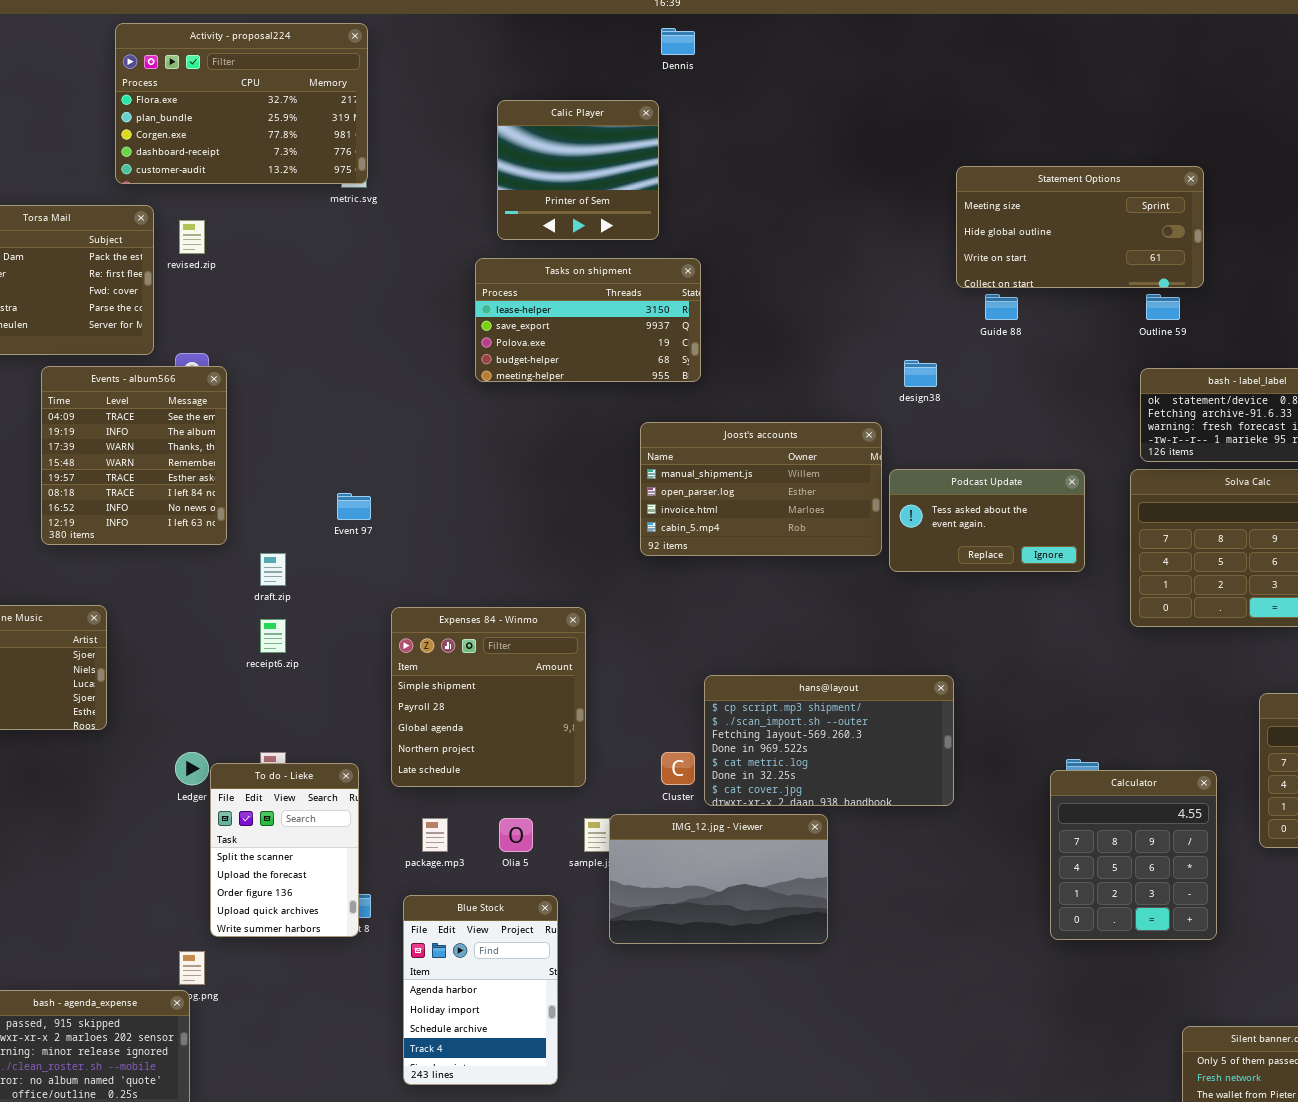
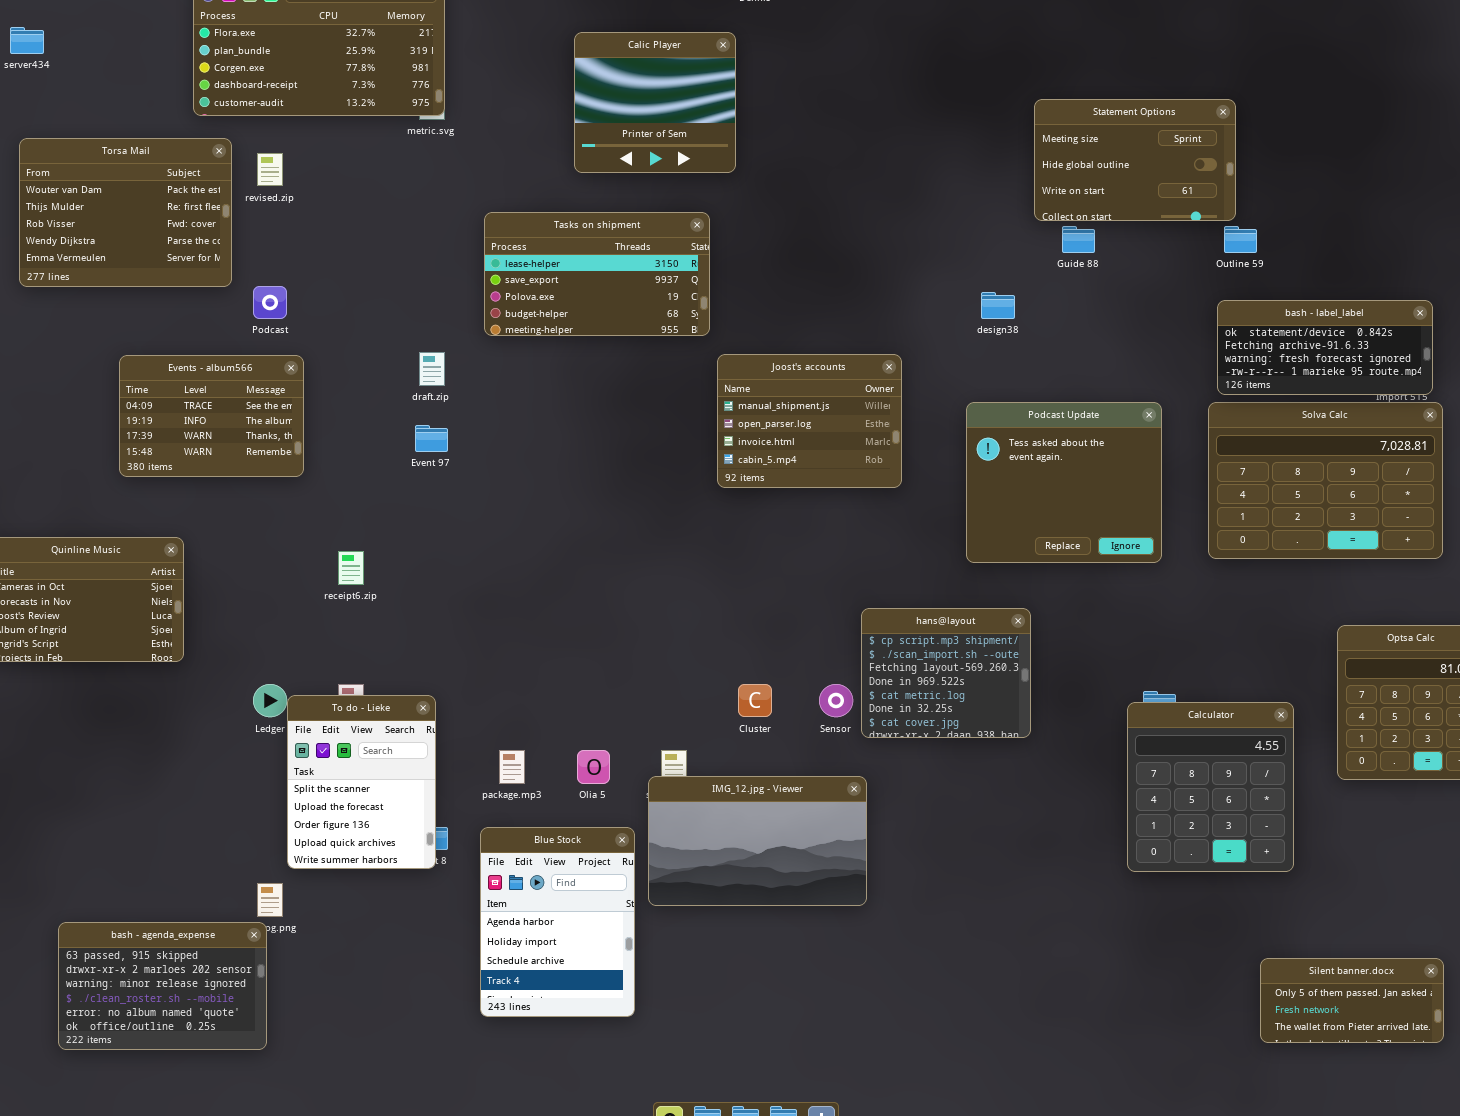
Statement Options: [956,166,1204,288] -> [1034,99,1236,221], resized
Tasks on shipment: [475,258,701,382] -> [484,212,710,336], moved
Events - album566: [41,366,227,545] -> [119,355,304,477], resized
Joost's accounts: [640,422,882,556] -> [717,354,902,488], resized
Podcast Update: [889,469,1085,572] -> [966,402,1162,563], resized
draft.zip: [260,553,286,586] -> [419,352,445,386], moved
Expenses 84 - Winmo: [391,607,586,787] -> none, closed
hans@layout: [704,675,954,806] -> [861,608,1031,738], resized
IMG_12.jpg - Viewer: [609,814,828,944] -> [648,776,867,906], moved

